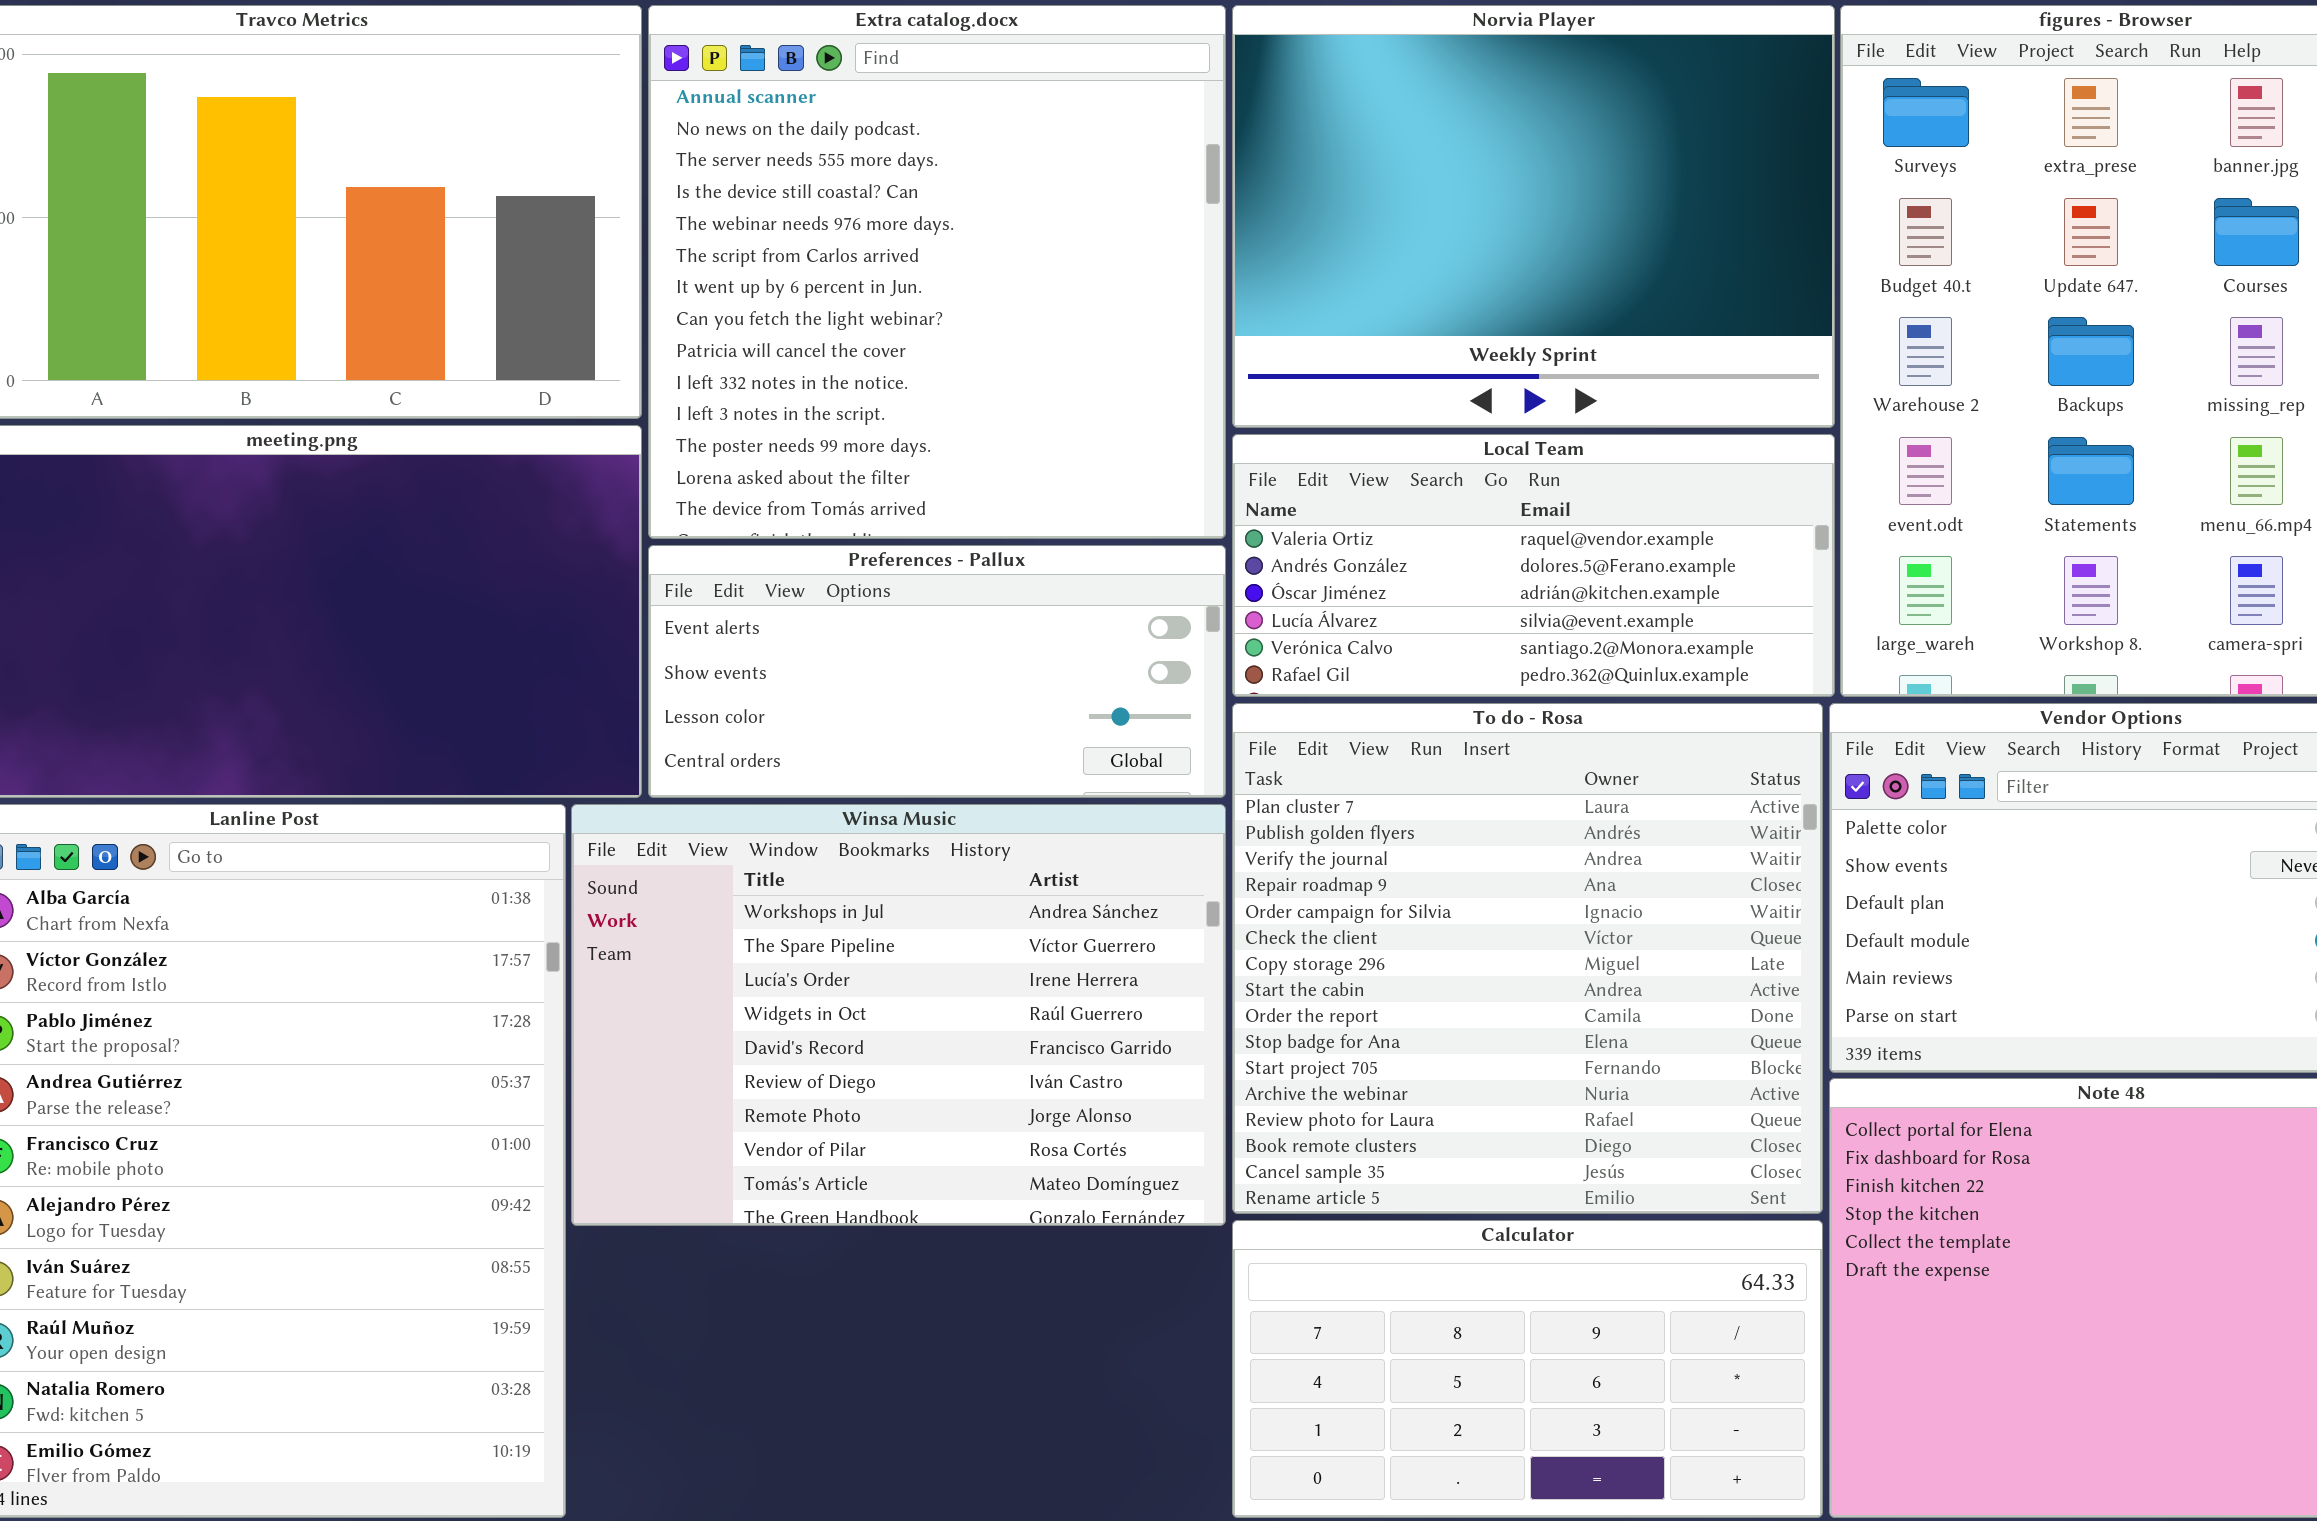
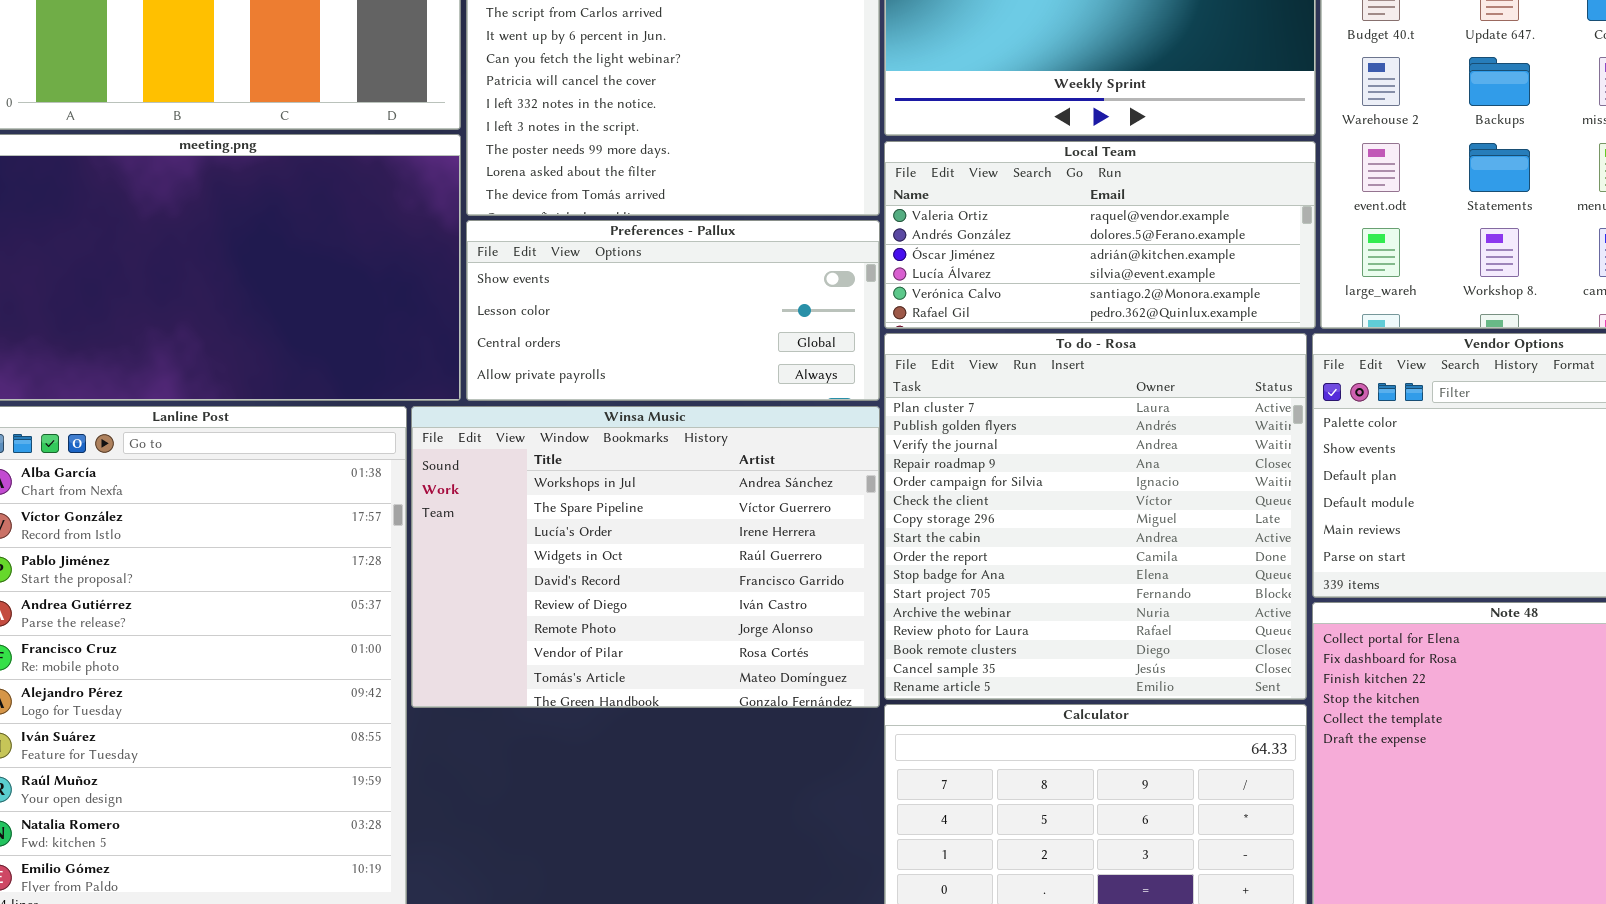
Preferences - Pallux: [648,545,1226,798] -> [466,220,880,401], scrolled down 1 row

